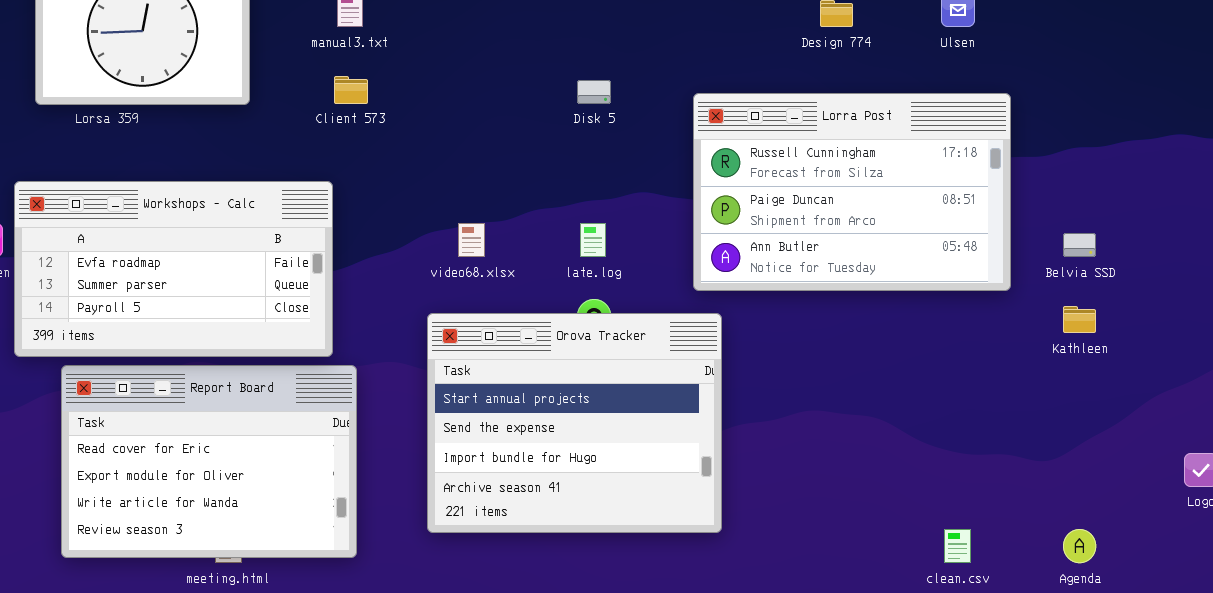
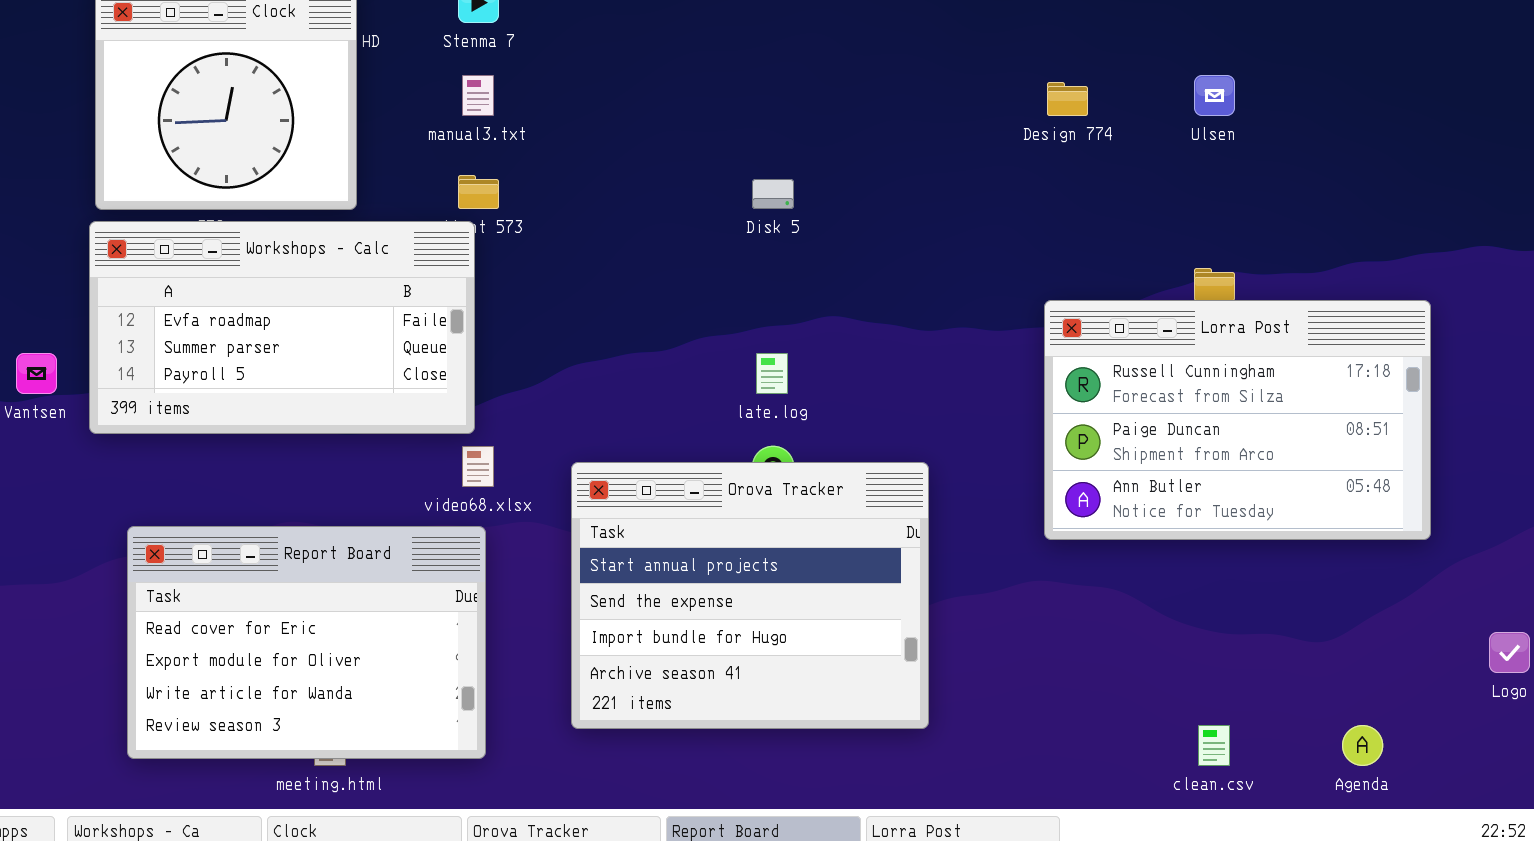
Lorra Post: [693,93,1011,291] -> [1044,300,1431,540], moved
Workshops - Calc: [14,181,333,357] -> [89,221,475,434], moved
video68.xlsx: [458,223,485,257] -> [462,446,494,487], moved

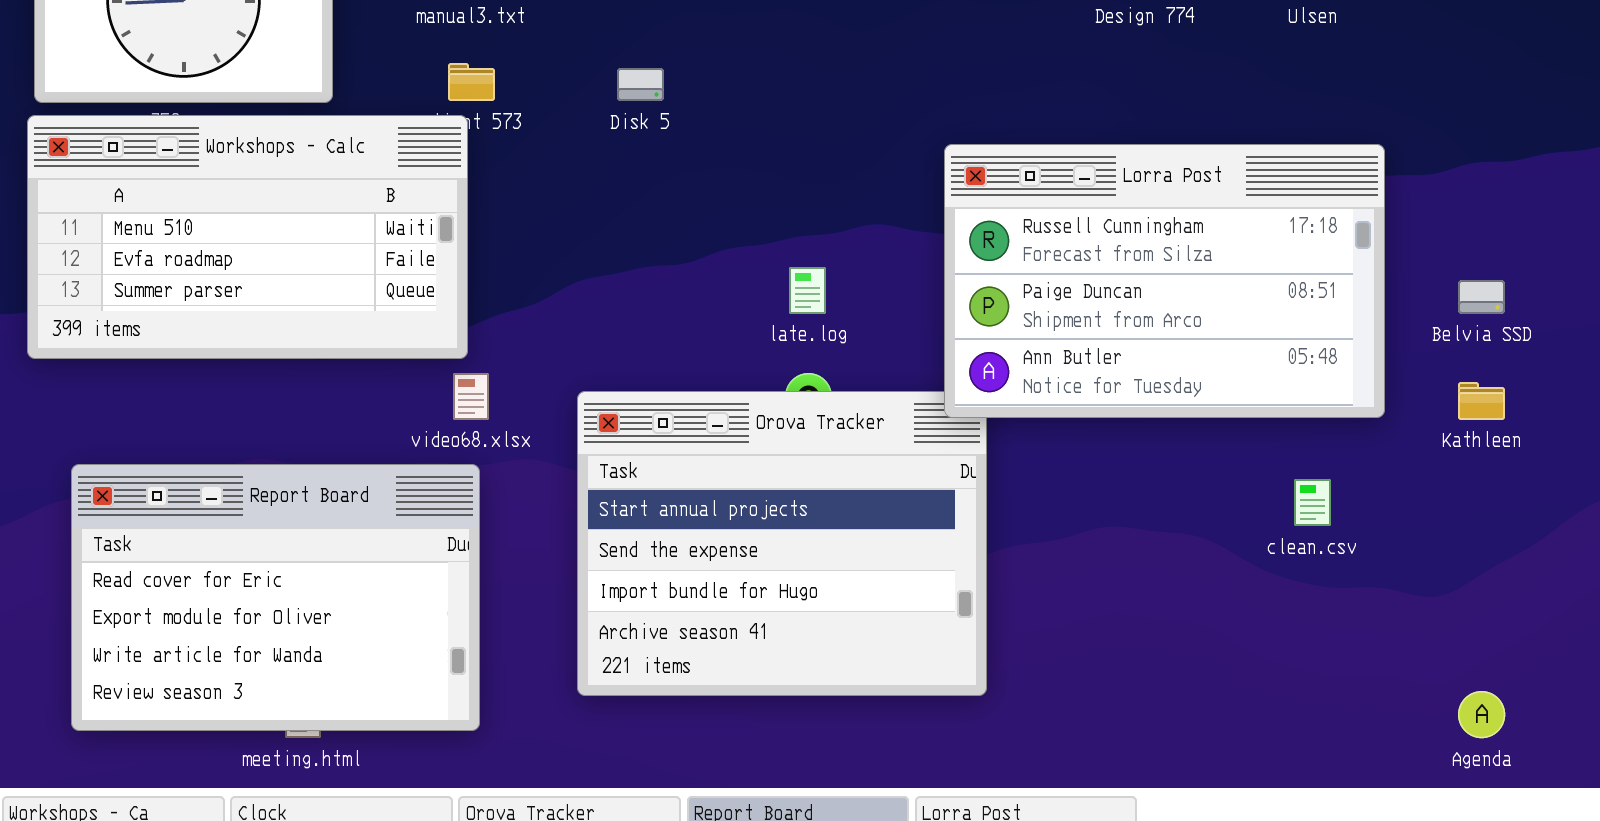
Disk 5: [752,179,794,209] -> [617,68,664,101], moved
Workshops - Calc: [89,221,475,434] -> [27,115,468,359], scrolled up 1 row
Lorra Post: [1044,300,1431,540] -> [944,144,1385,418], moved
clean.csv: [1198,725,1230,766] -> [1294,479,1331,526], moved

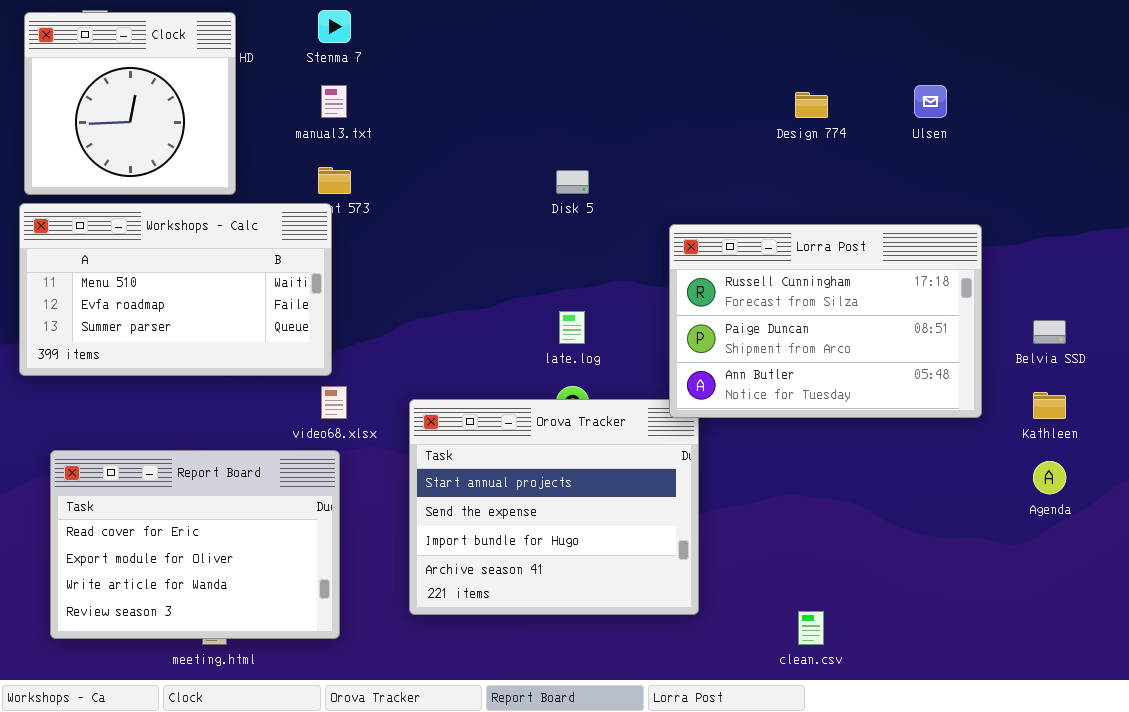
Disk 5: [617,68,664,101] -> [556,170,589,194], moved
clean.csv: [1294,479,1331,526] -> [798,611,824,645], moved
Agenda: [1458,691,1505,738] -> [1033,461,1066,494], moved

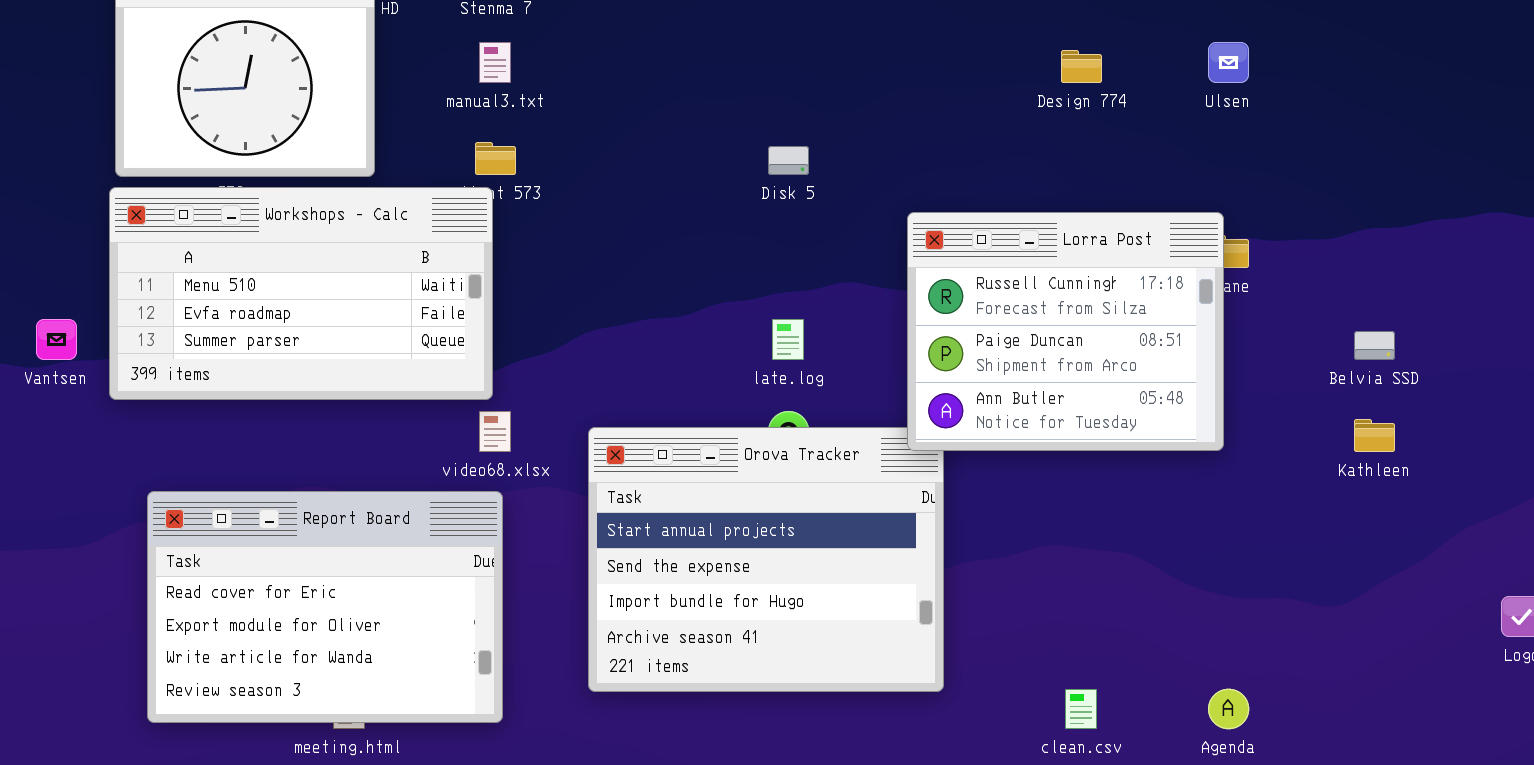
Lorra Post: [669,224,982,418] -> [907,212,1224,451], resized
Agenda: [1033,461,1066,494] -> [1208,689,1249,729], moved

